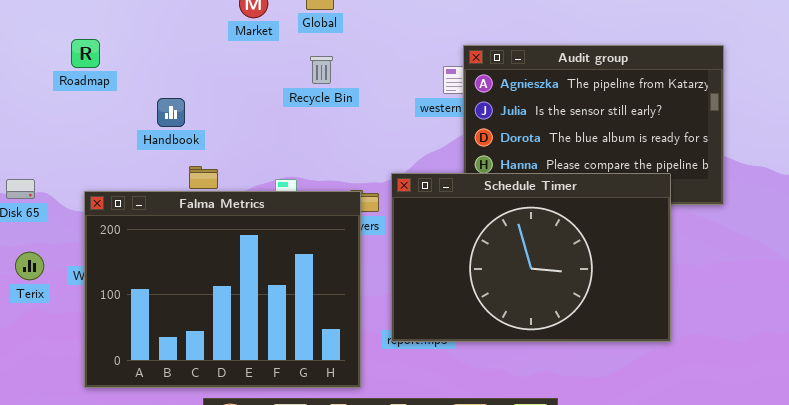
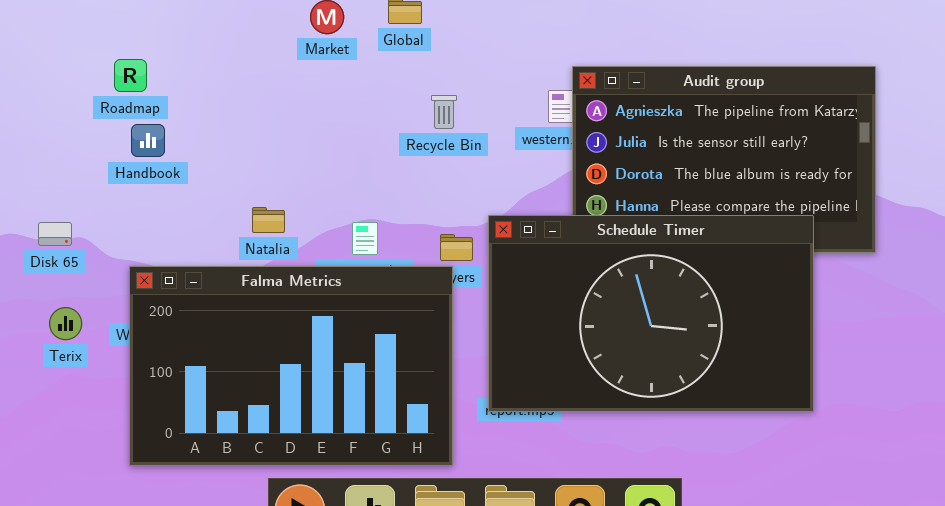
Recycle Bin: [310,56,333,84] -> [431,95,457,129], moved
Handbook: [157,98,185,127] -> [131,124,165,157], moved
Falma Metrics: [84,191,361,388] -> [129,266,453,466], resized

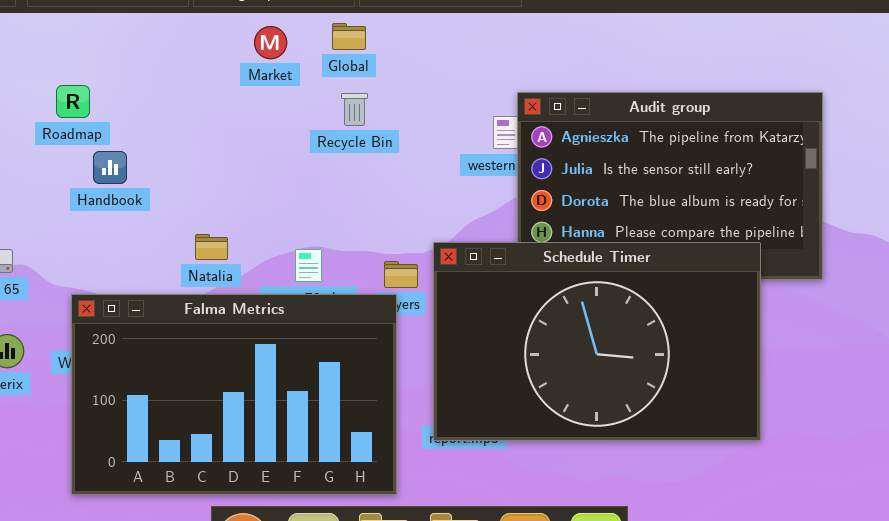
Recycle Bin: [431,95,457,129] -> [341,93,368,126], moved
Handbook: [131,124,165,157] -> [93,151,127,184], moved

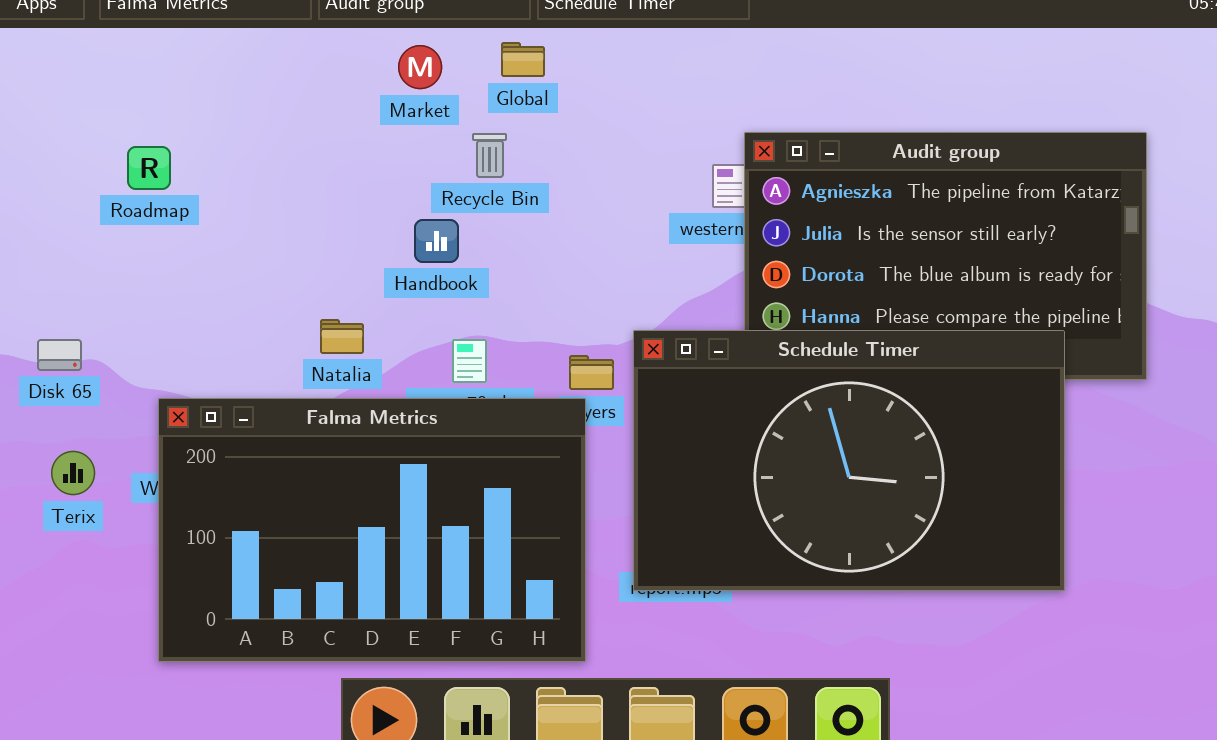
Roadmap: [56,85,90,118] -> [127,146,171,190], moved
Recycle Bin: [341,93,368,126] -> [472,133,507,178], moved
Handbook: [93,151,127,184] -> [414,219,459,263], moved

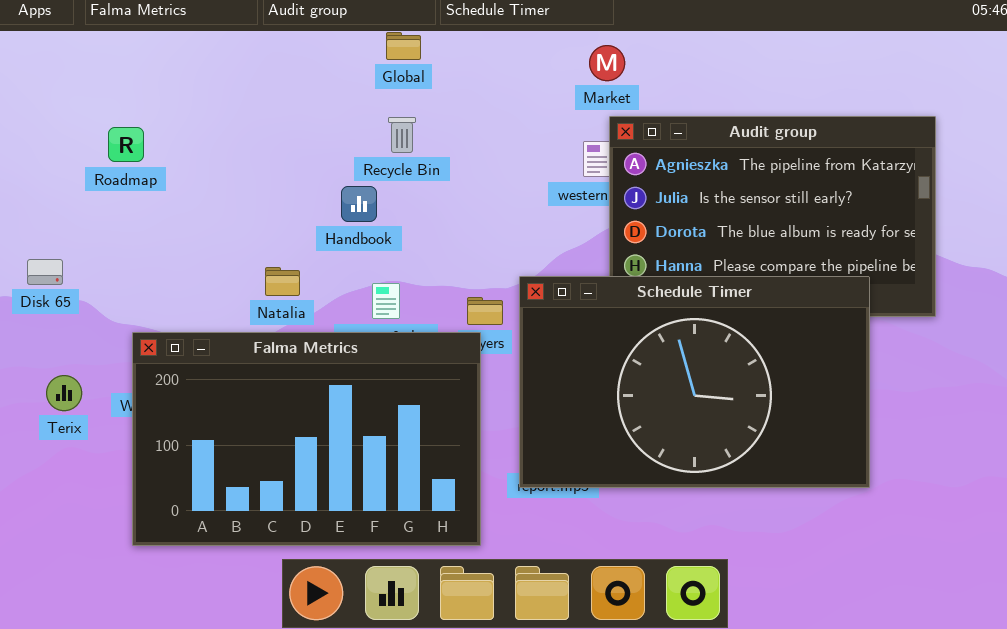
Global: [501,42,545,77] -> [386,32,421,60], moved
Market: [398,45,442,89] -> [589,45,625,81], moved
Disk 65: [37,339,82,371] -> [27,259,63,285], moved

